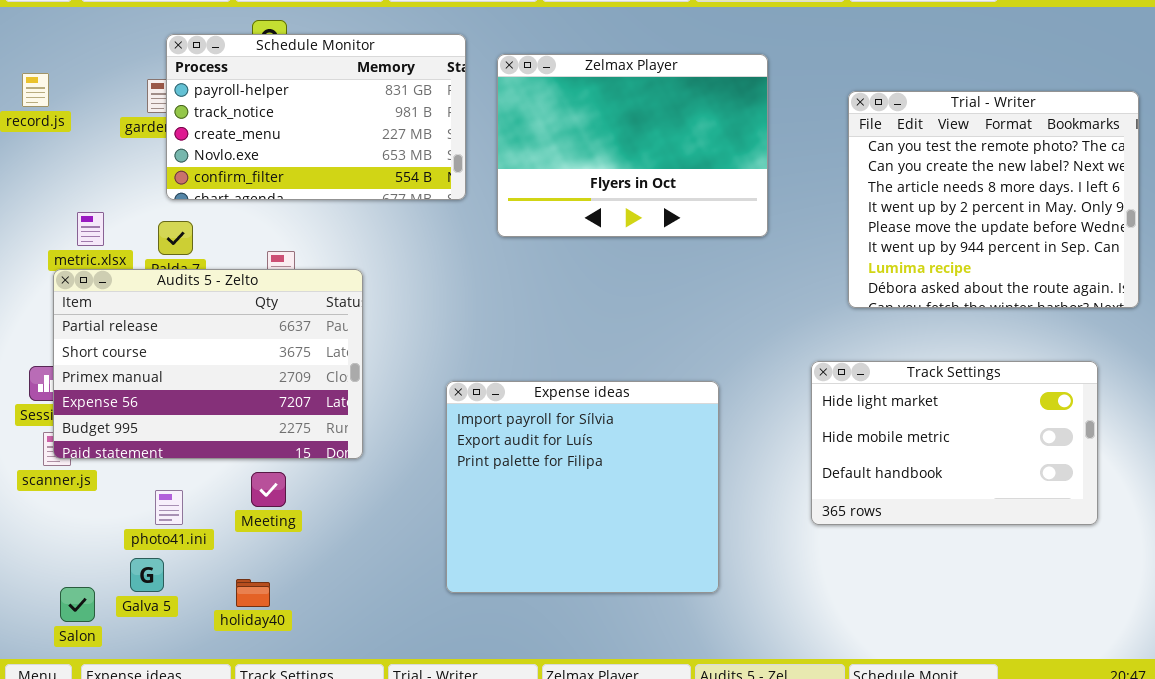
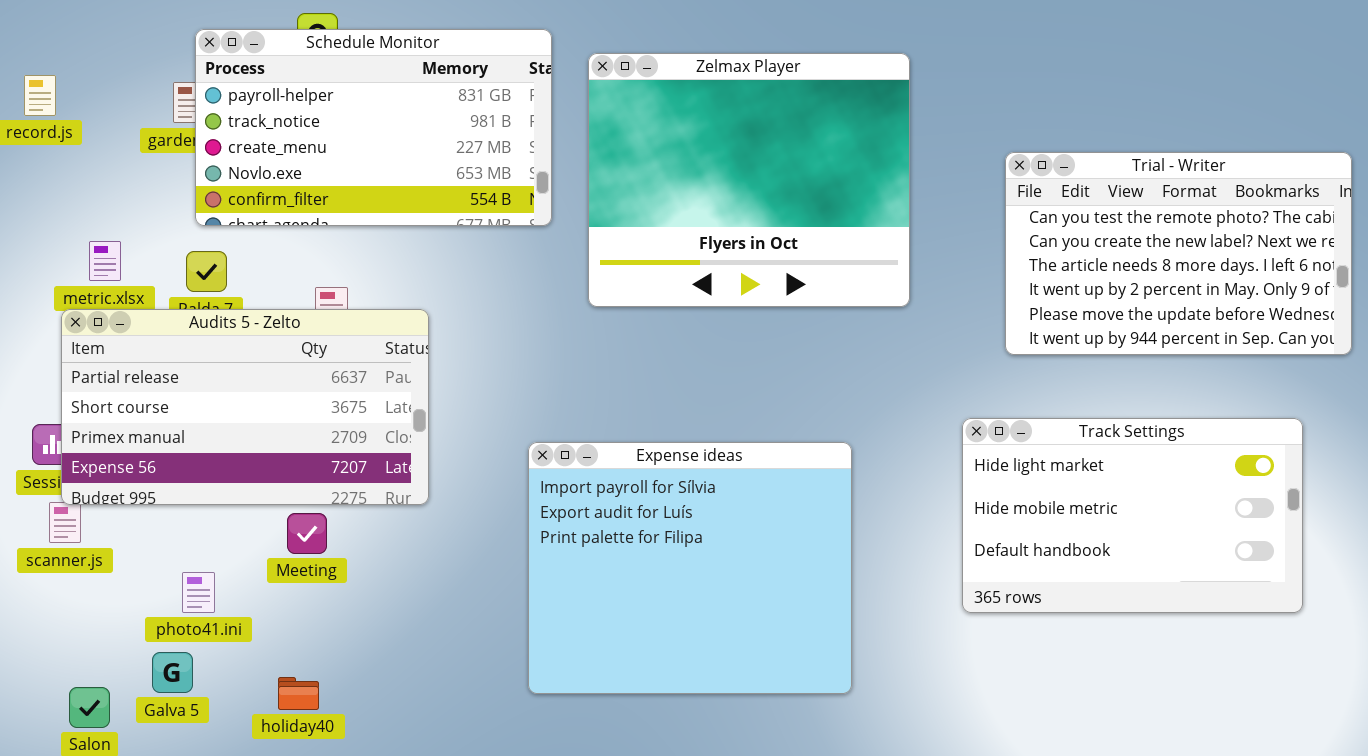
Zelmax Player: [497,54,768,237] -> [588,53,910,307], resized
Trial - Writer: [848,91,1139,308] -> [1005,152,1352,355], resized
Audits 5 - Zelto: [53,269,363,459] -> [61,309,429,505], resized
Meeting: [251,472,286,507] -> [287,513,327,554], moved

